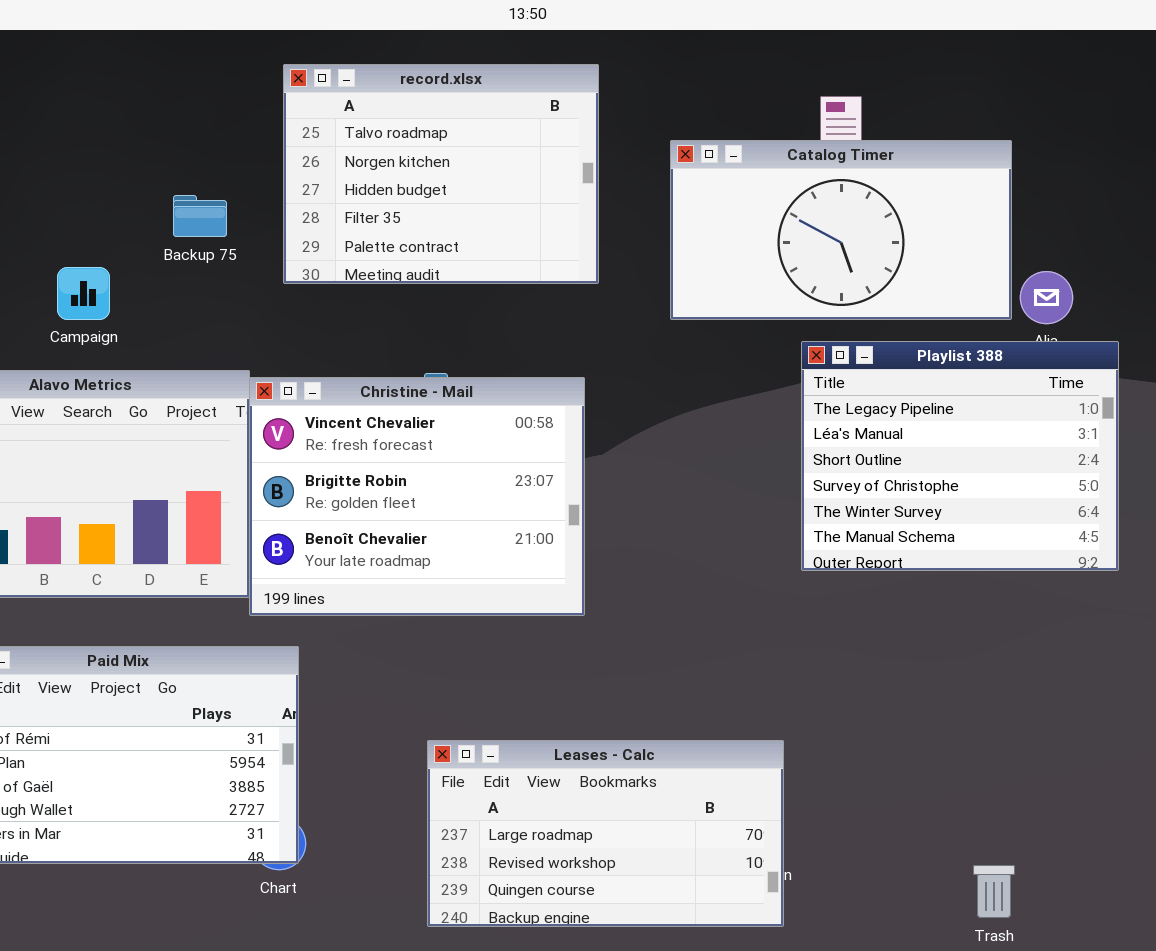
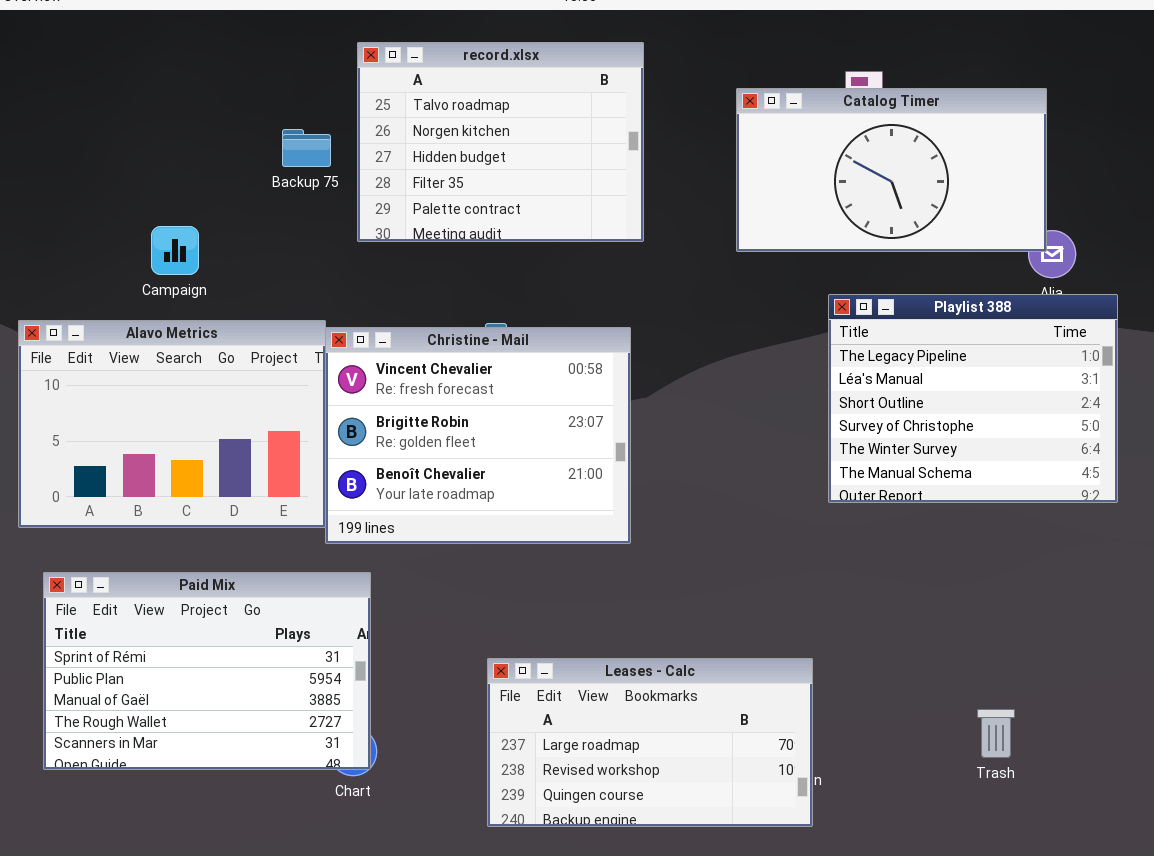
Catalog Timer: [670,140,1012,320] -> [736,88,1047,252], moved
Backup 75: [173,195,227,237] -> [282,129,331,167], moved
Trash: [973,865,1015,918] -> [977,709,1015,758], moved

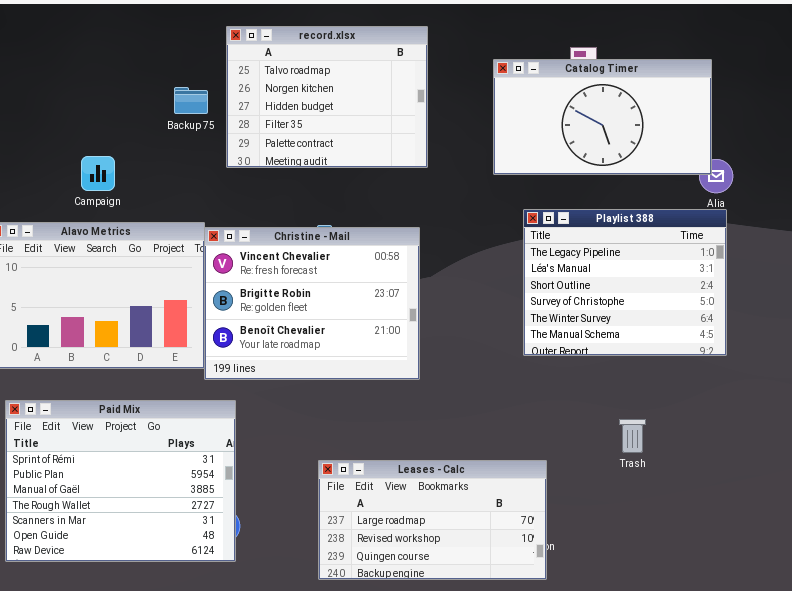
Playlist 388: [828,294,1118,503] -> [523,209,727,356], moved
Paid Mix: [43,572,371,770] -> [5,400,236,562], resized
Trash: [977,709,1015,758] -> [619,419,646,453], moved

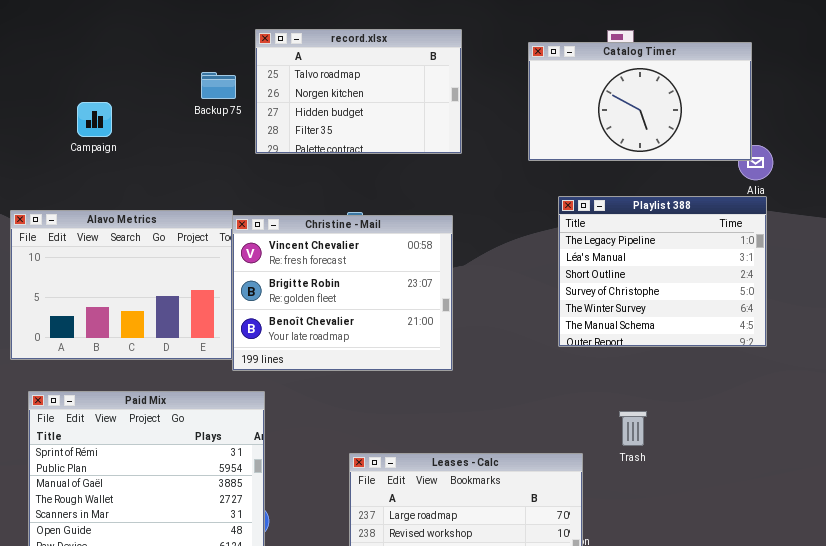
record.xlsx: [226,26,428,168] -> [255,29,462,154], resized
Campaign: [81,156,115,191] -> [77,102,112,137], moved
Trash: [619,419,646,453] -> [619,411,647,446], moved

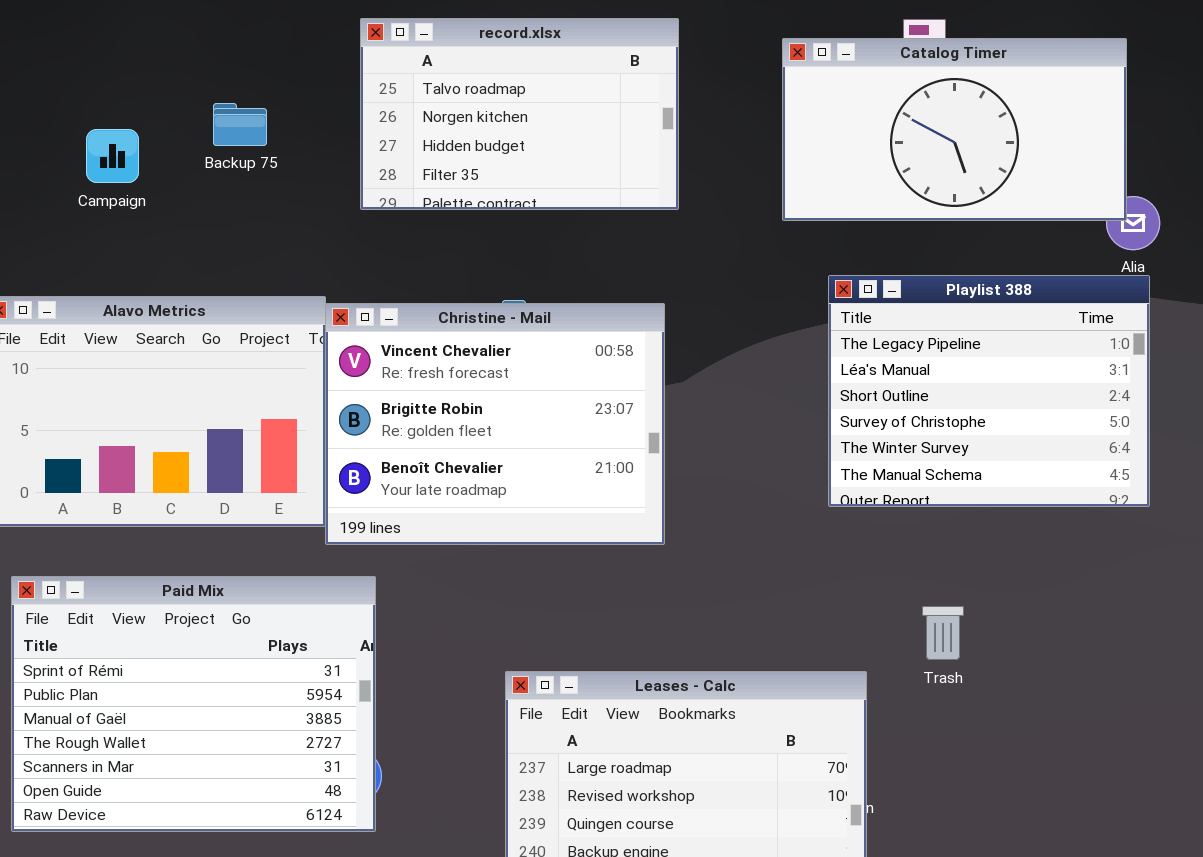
Backup 75: [201,72,236,99] -> [213,103,267,146], moved

